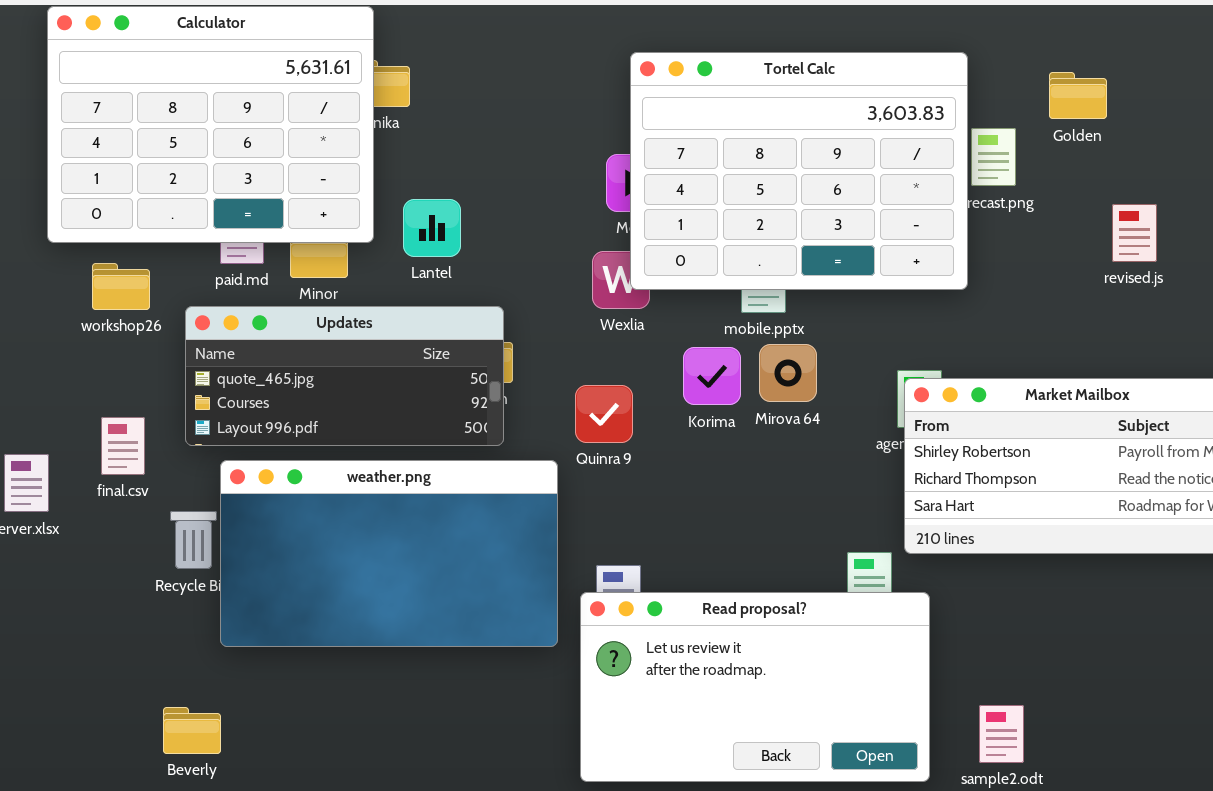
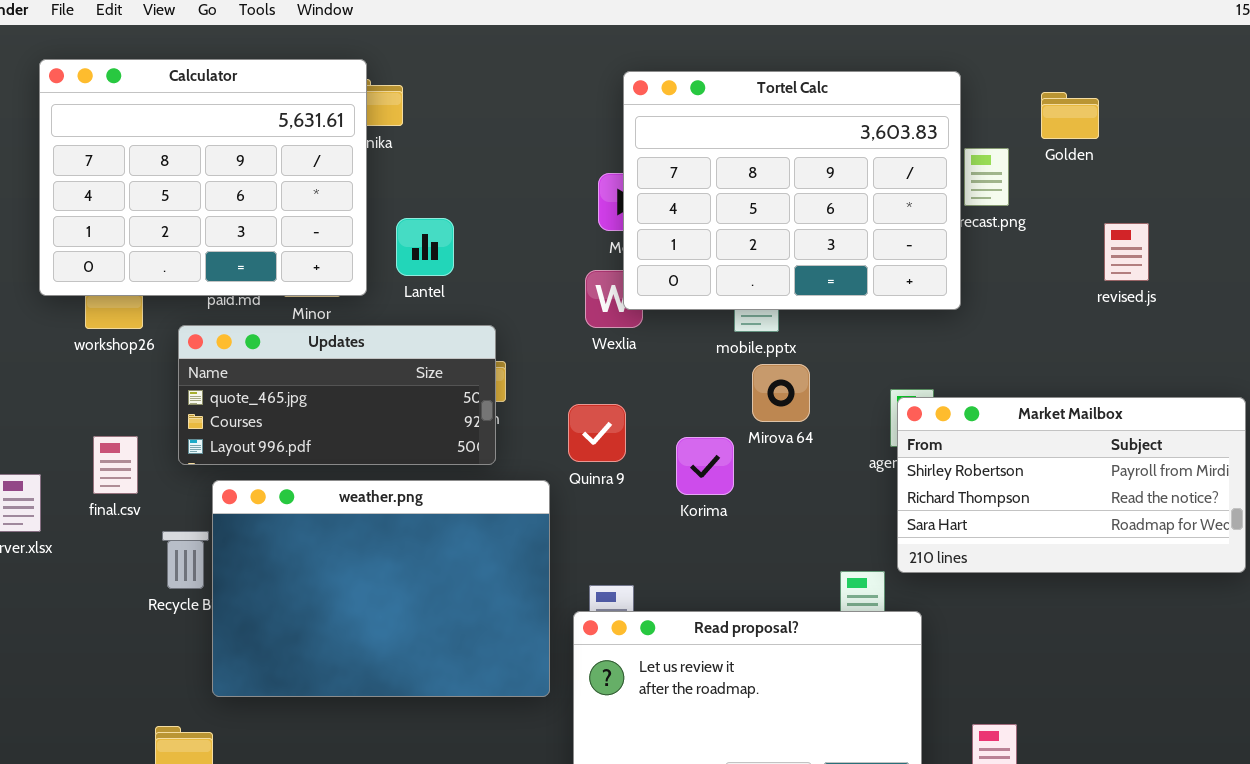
Calculator: [47,6,374,243] -> [39,59,367,296], moved
Korima: [683,347,741,405] -> [676,437,734,495], moved
weather.png: [220,460,558,647] -> [212,480,550,697], resized

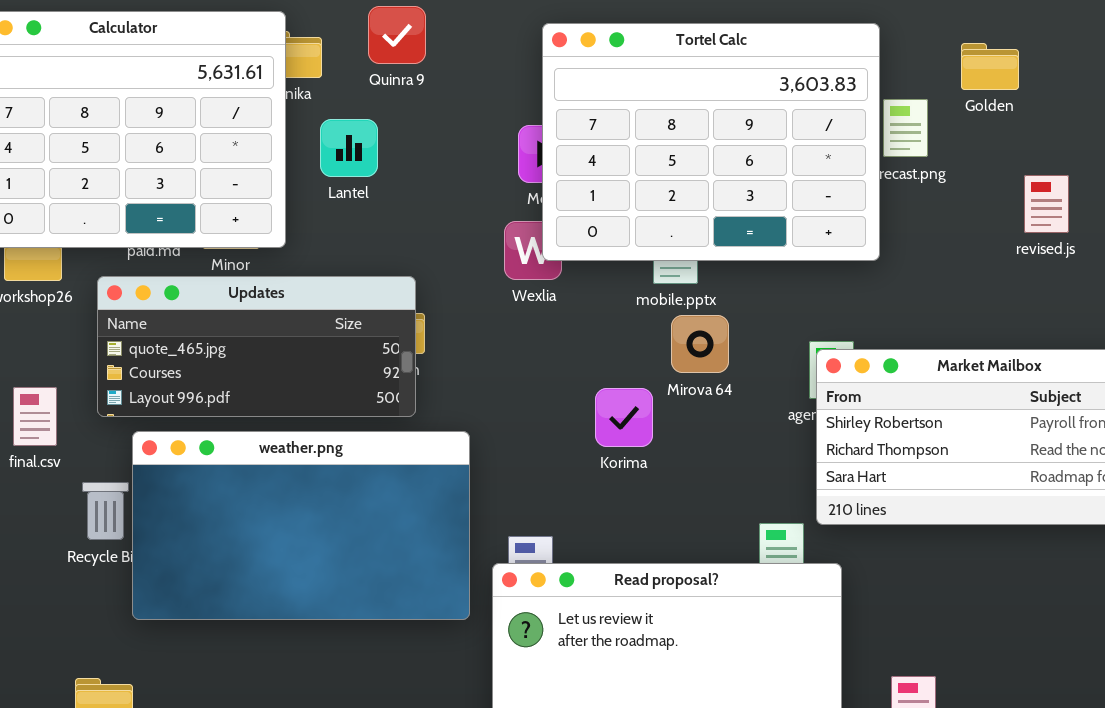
Lantel: [396,218,454,276] -> [320,119,378,177], moved
Quinra 9: [568,404,626,462] -> [368,6,426,64], moved
weather.png: [212,480,550,697] -> [132,431,470,620], resized

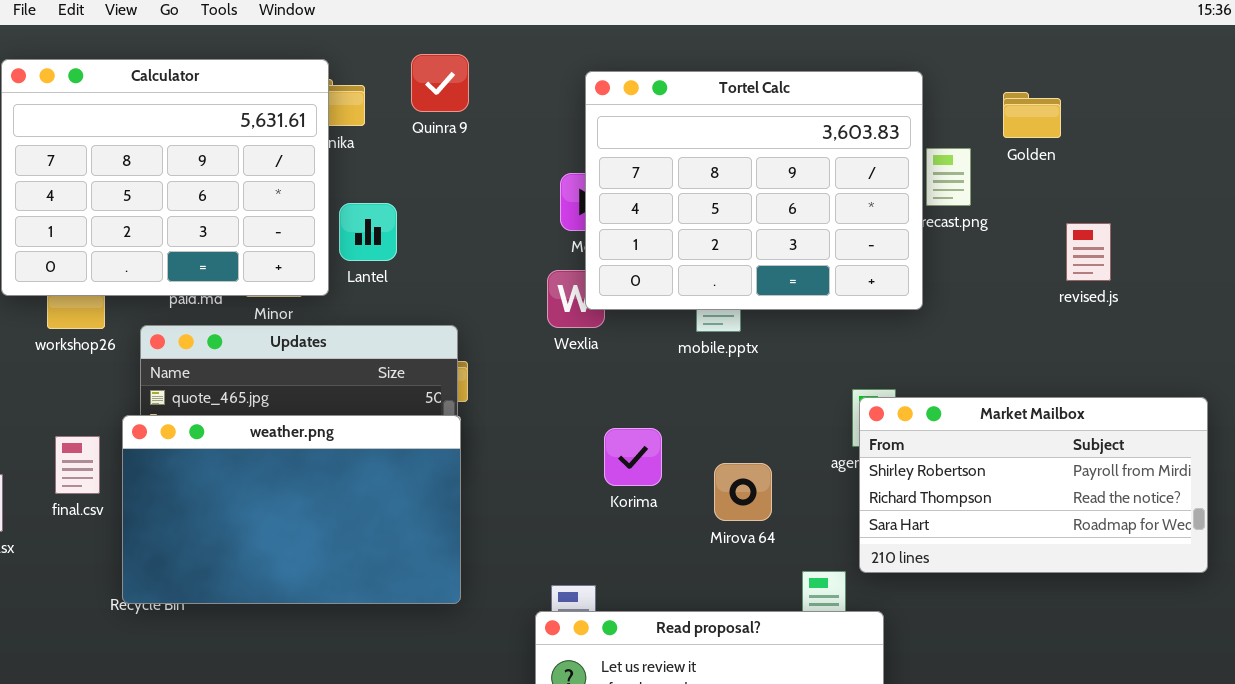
Lantel: [320,119,378,177] -> [339,203,397,261], moved
Mirova 64: [671,315,729,373] -> [714,463,772,521], moved
Korima: [595,388,653,447] -> [604,428,662,486], moved
weather.png: [132,431,470,620] -> [122,415,461,604], moved

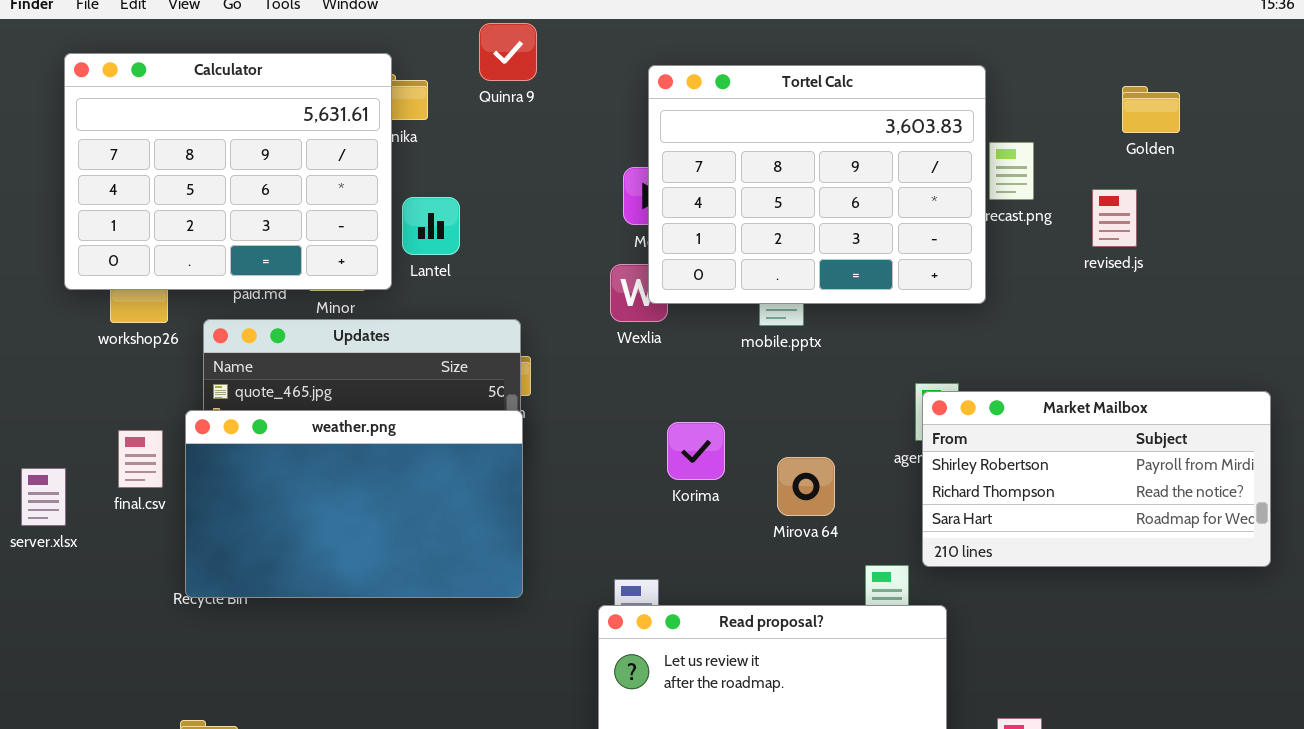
Quinra 9: [411,54,469,112] -> [479,23,537,81], moved
Golden: [1003,92,1061,138] -> [1122,86,1180,133], moved
revised.js: [1066,223,1111,281] -> [1092,189,1137,247], moved

